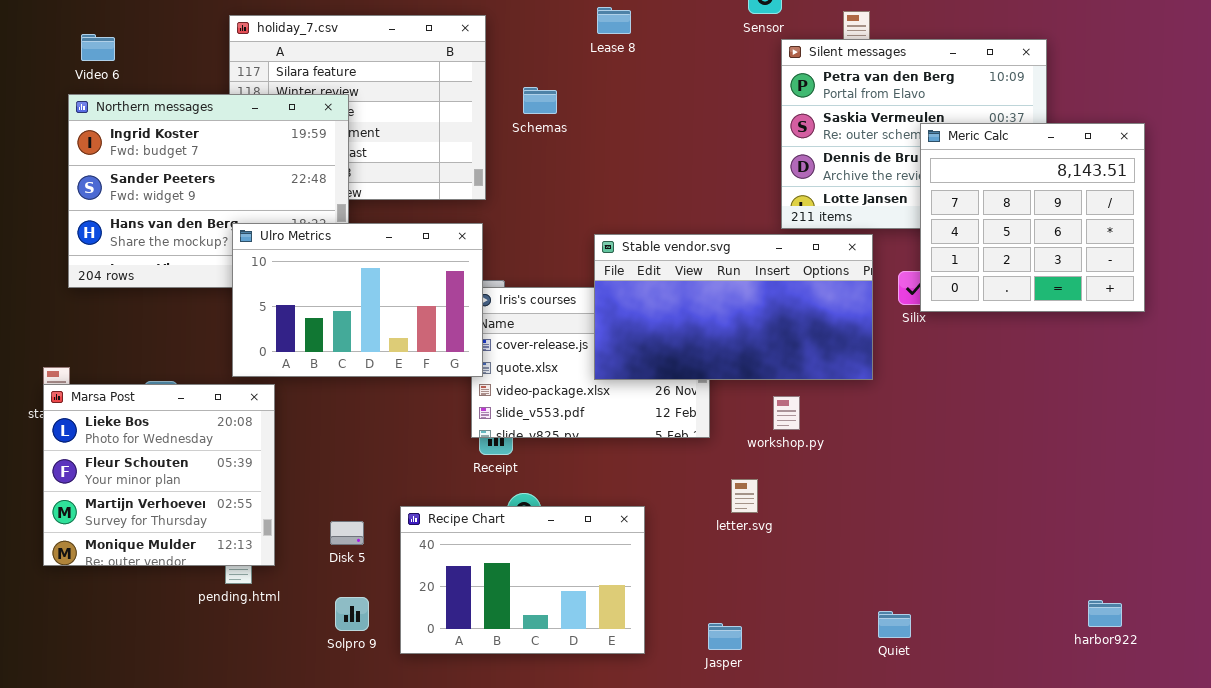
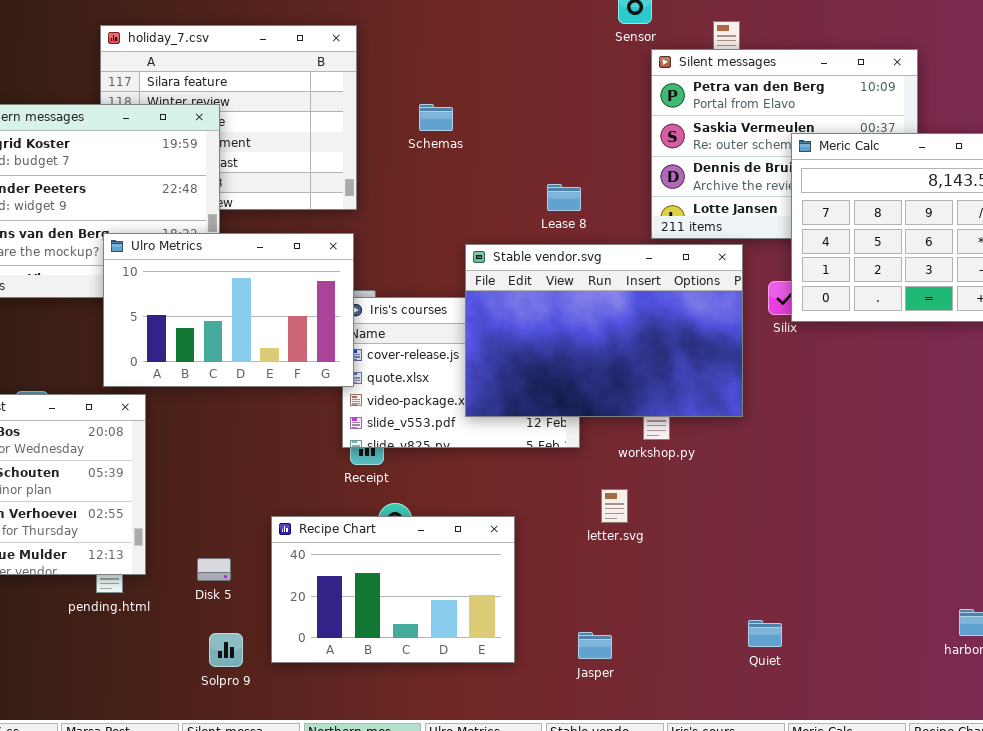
Lease 8: [597,7,631,34] -> [547,184,581,211], moved
Schemas: [523,87,557,114] -> [419,104,453,131], moved
Stable vendor.svg: [594,234,873,380] -> [465,244,743,417], resized
Disk 5: [330,521,364,545] -> [197,558,231,581], moved
Solpro 9: [335,597,369,631] -> [209,633,243,667], moved

